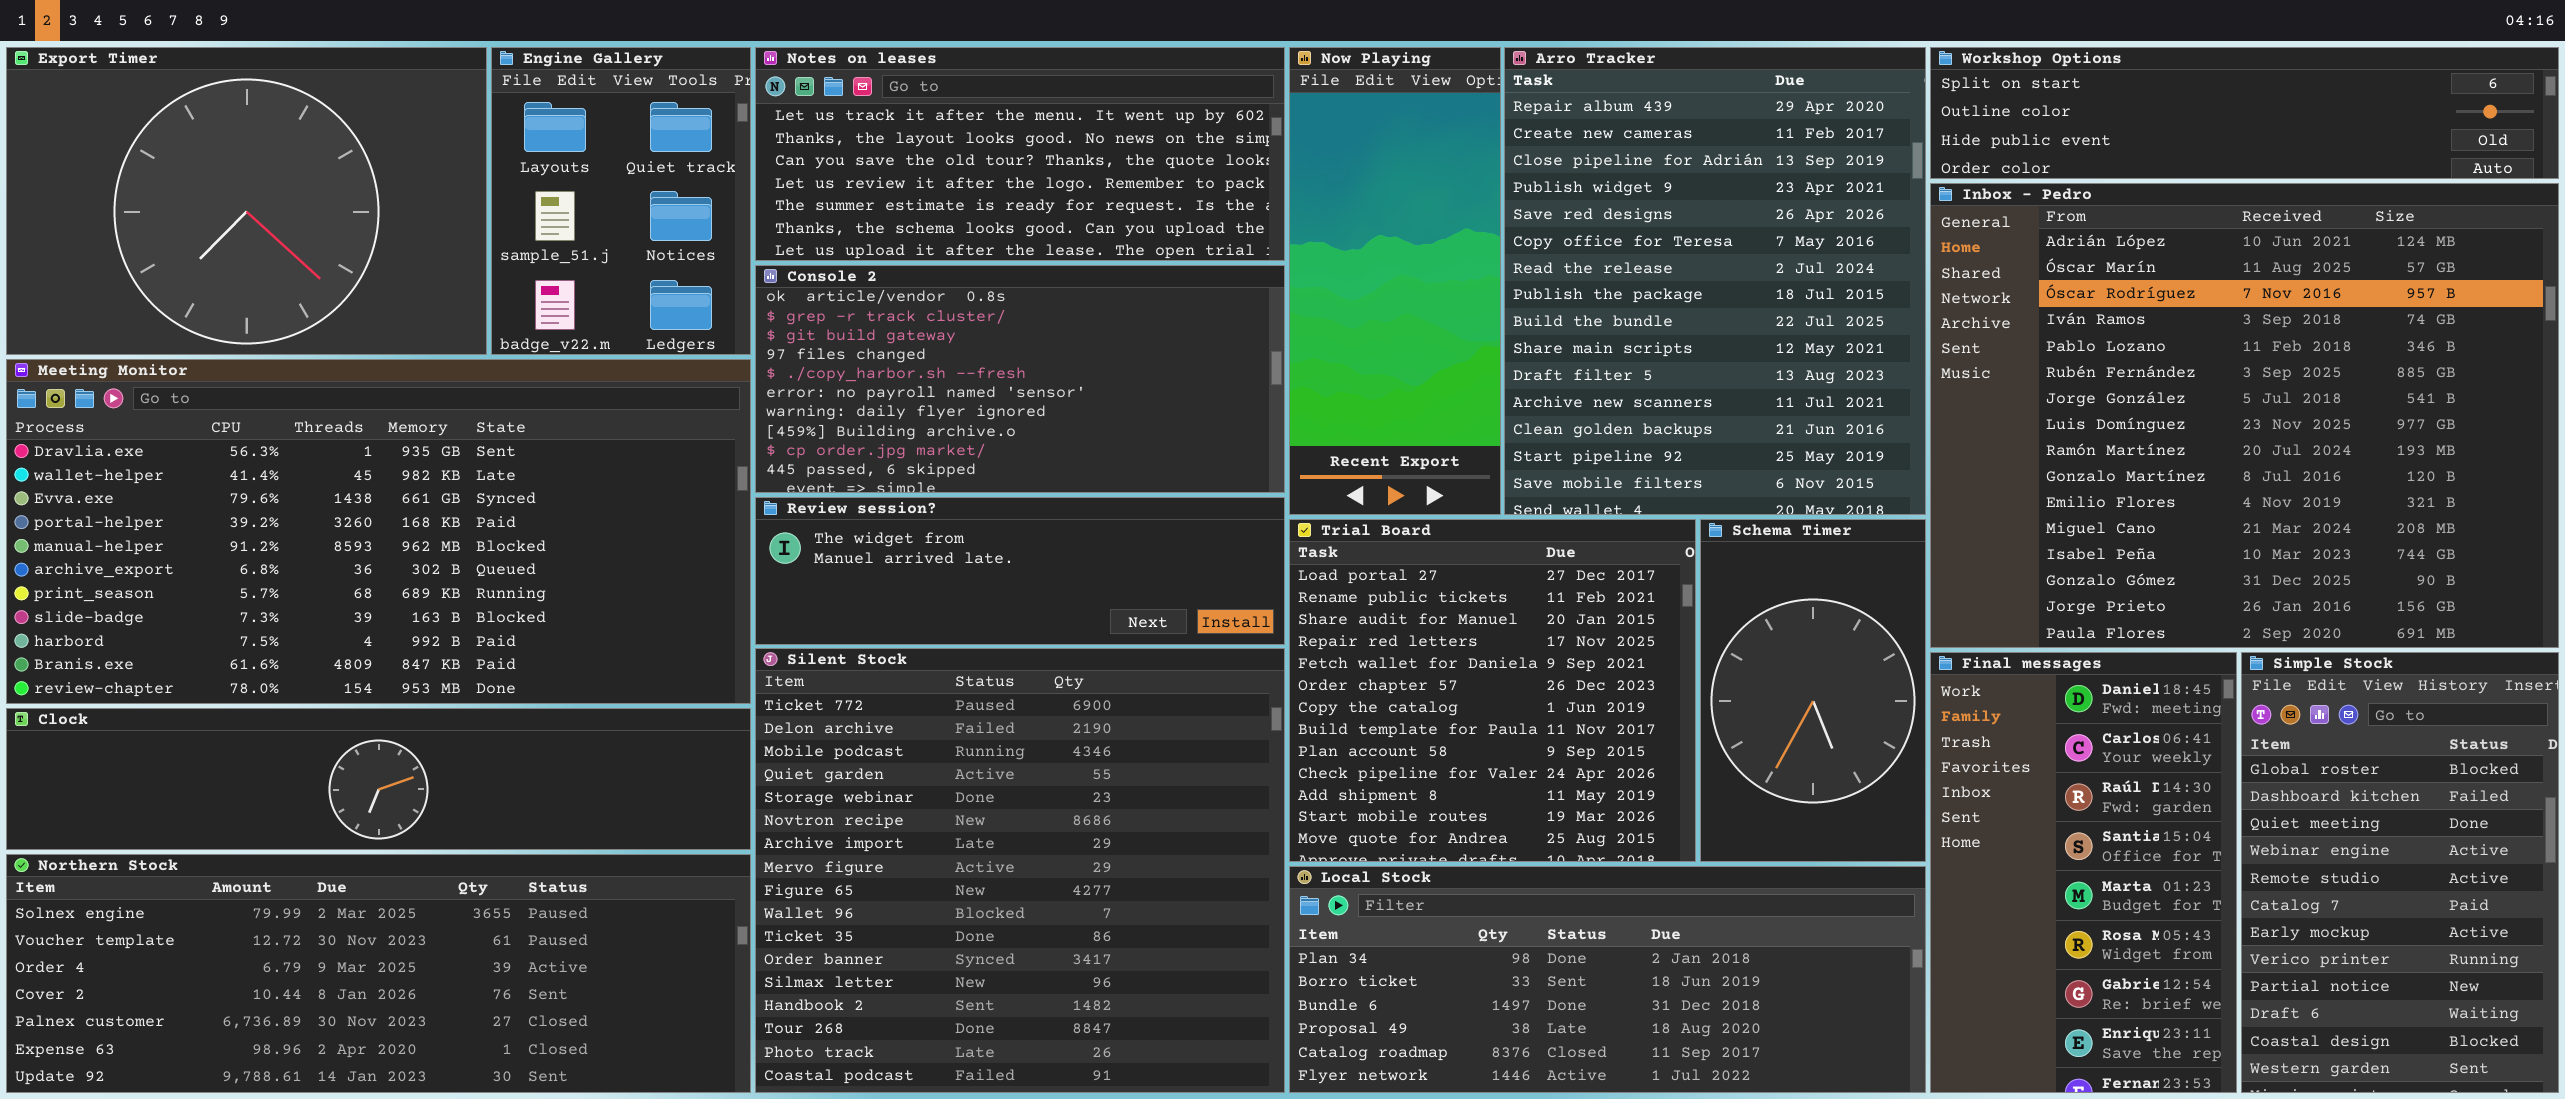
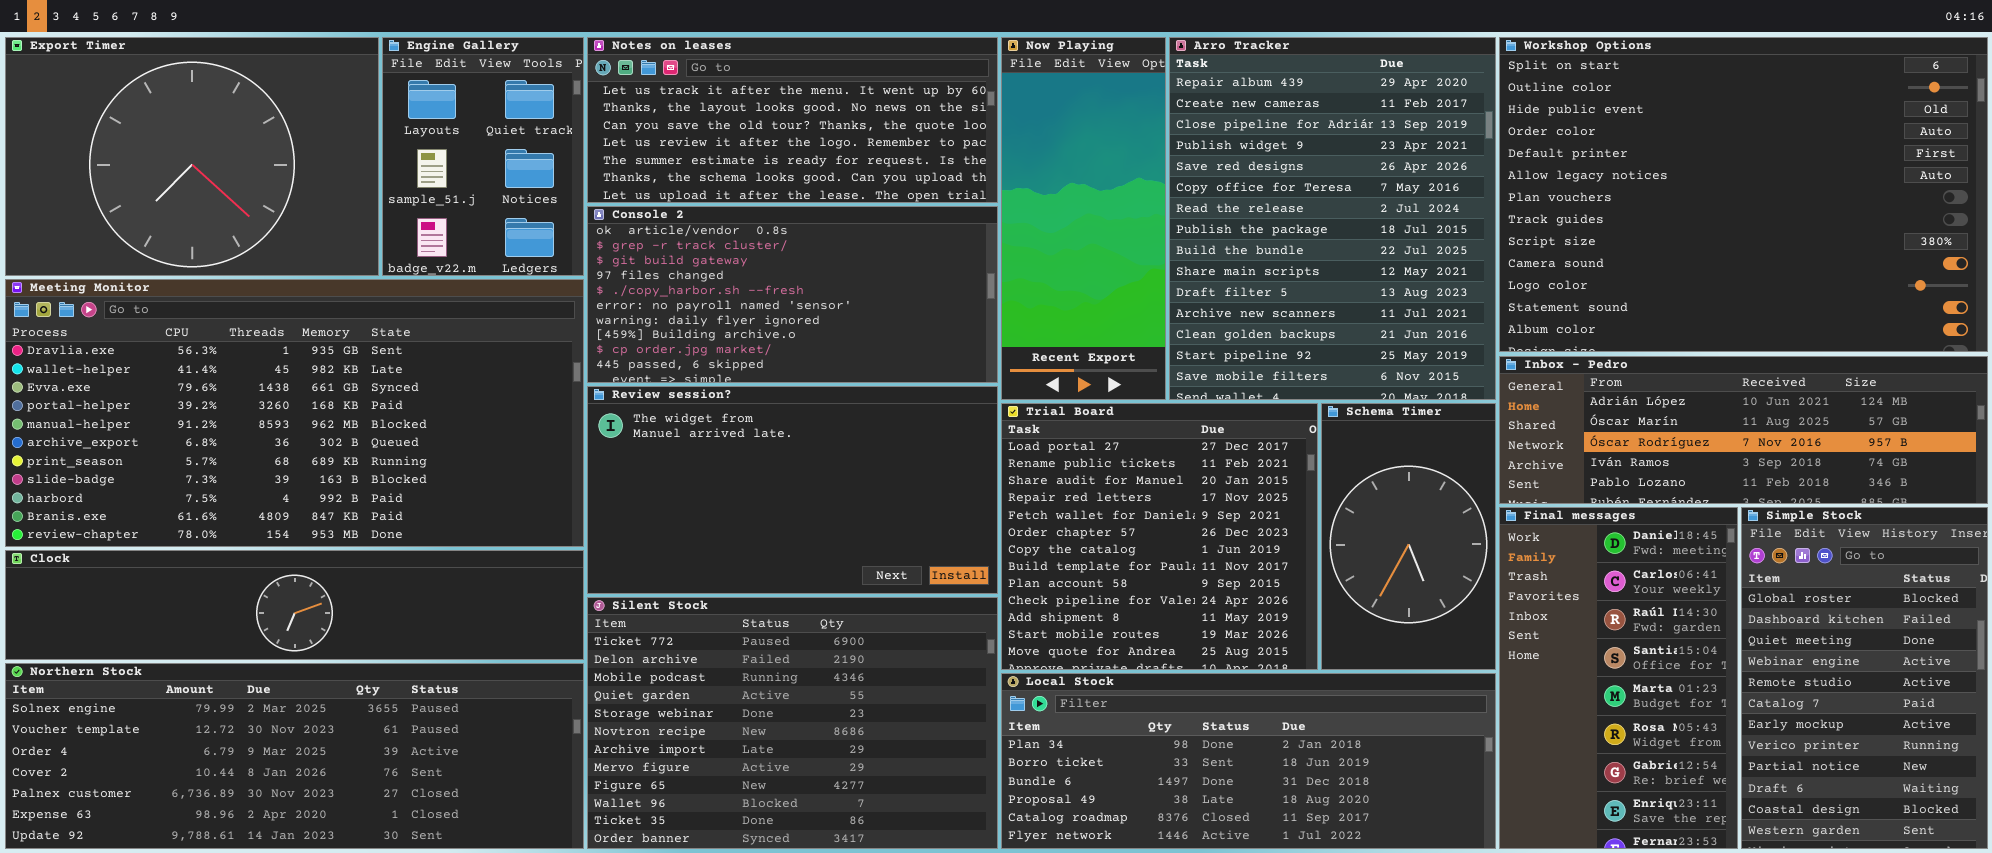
Workshop Options: [1930,47,2559,179] -> [1499,37,1988,352], resized
Inbox - Pedro: [1930,183,2559,648] -> [1499,356,1988,504], resized
Review session?: [755,497,1285,645] -> [587,386,998,594], resized
Silent Stock: [755,648,1285,1093] -> [587,597,998,849], resized

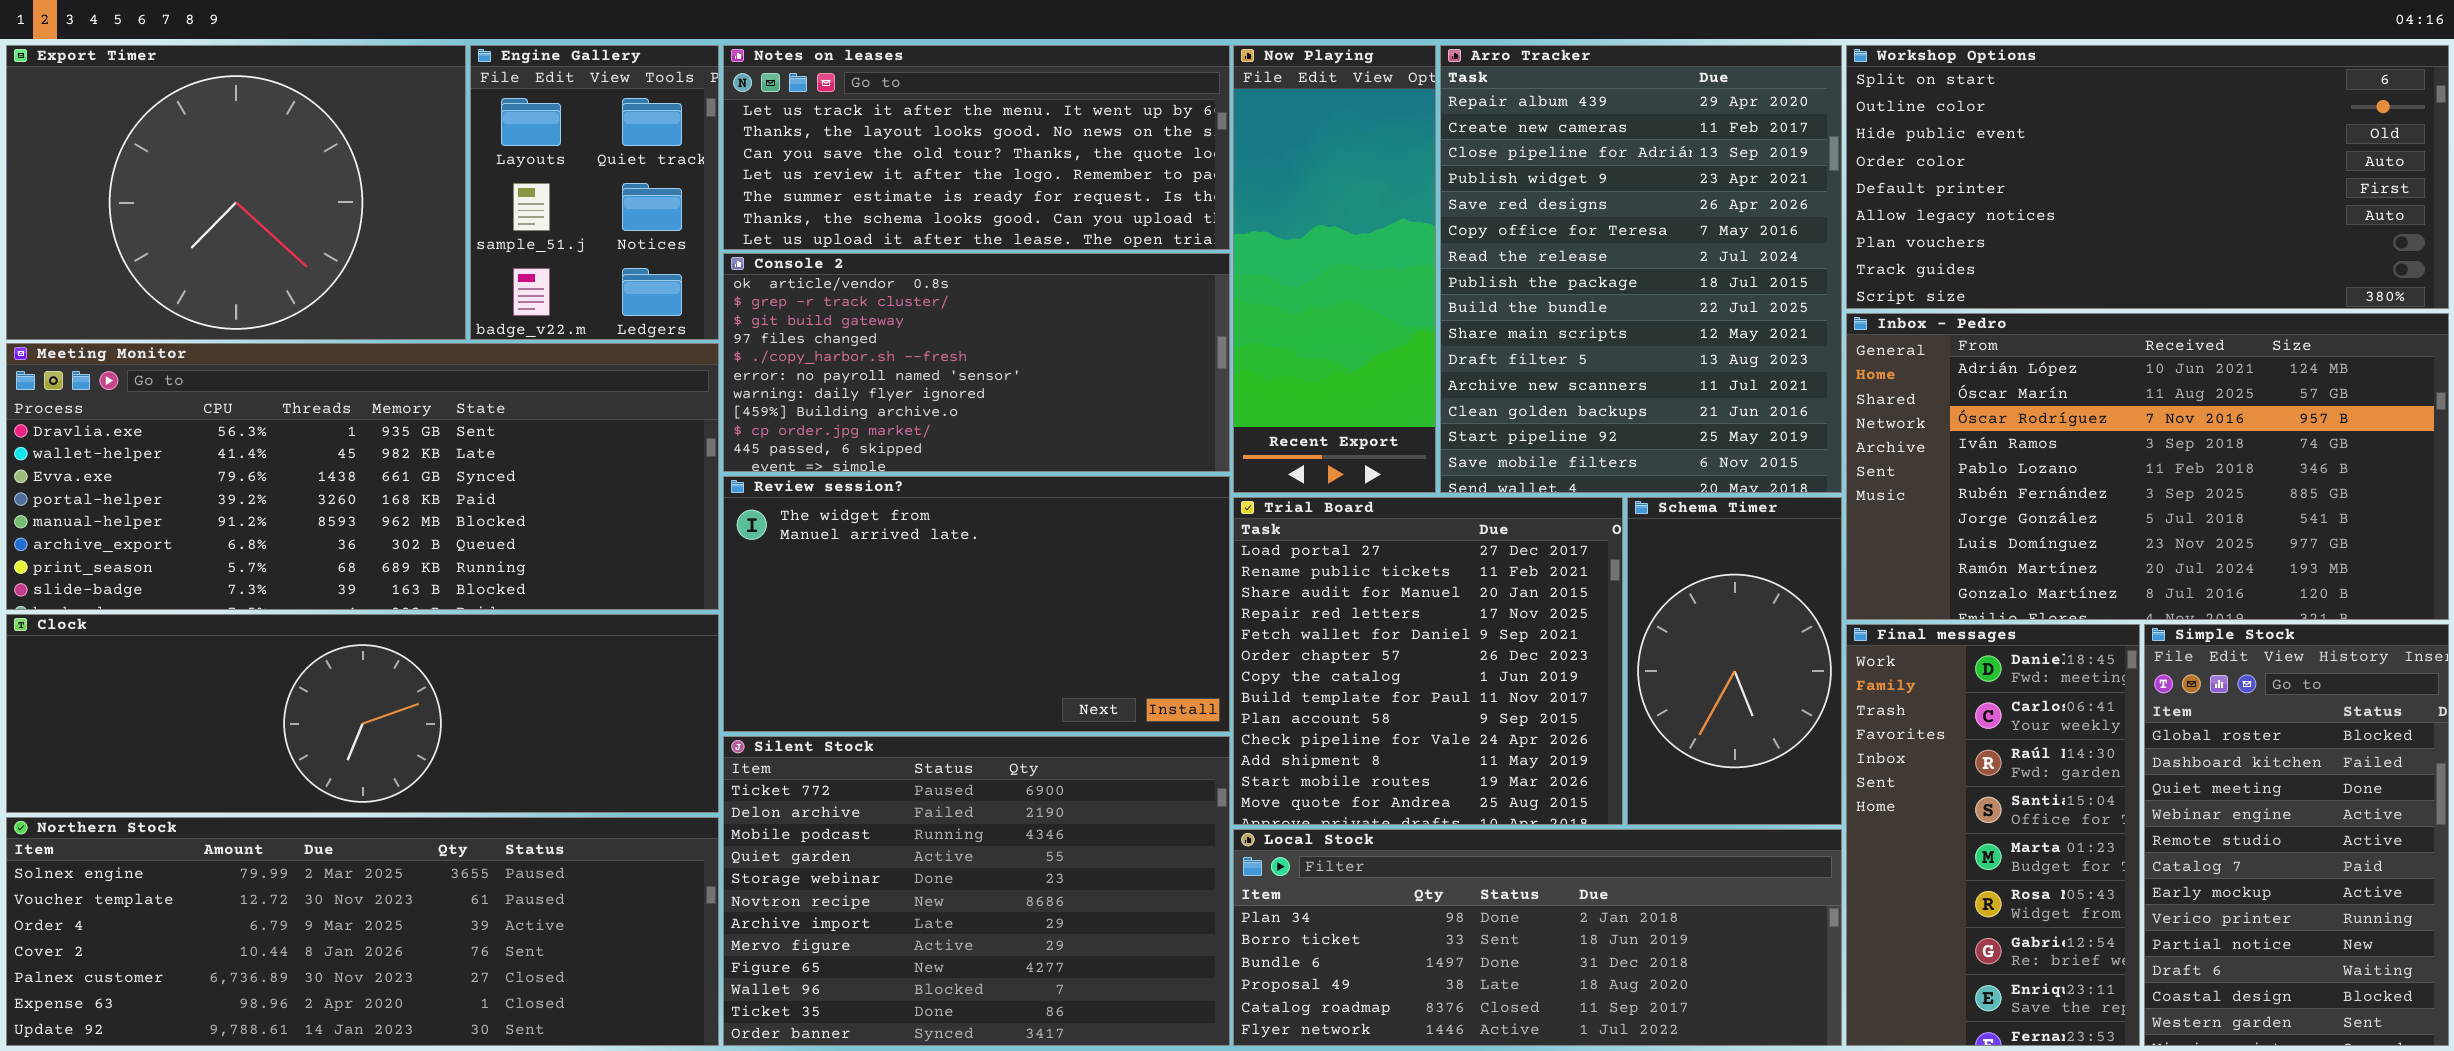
Workshop Options: [1499,37,1988,352] -> [1846,45,2449,309], resized
Meeting Monitor: [5,279,584,547] -> [6,343,719,610], resized
Inbox - Pedro: [1499,356,1988,504] -> [1846,313,2449,620], resized
Clock: [5,550,584,660] -> [6,614,719,813], resized

